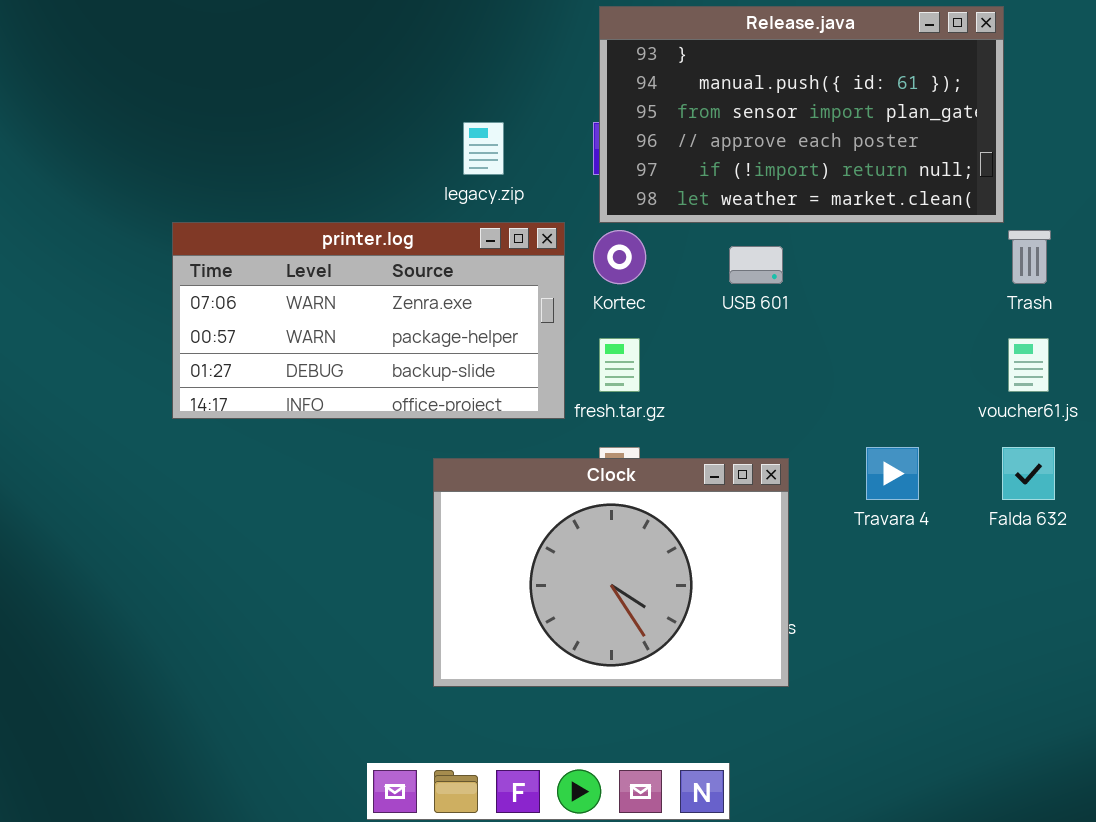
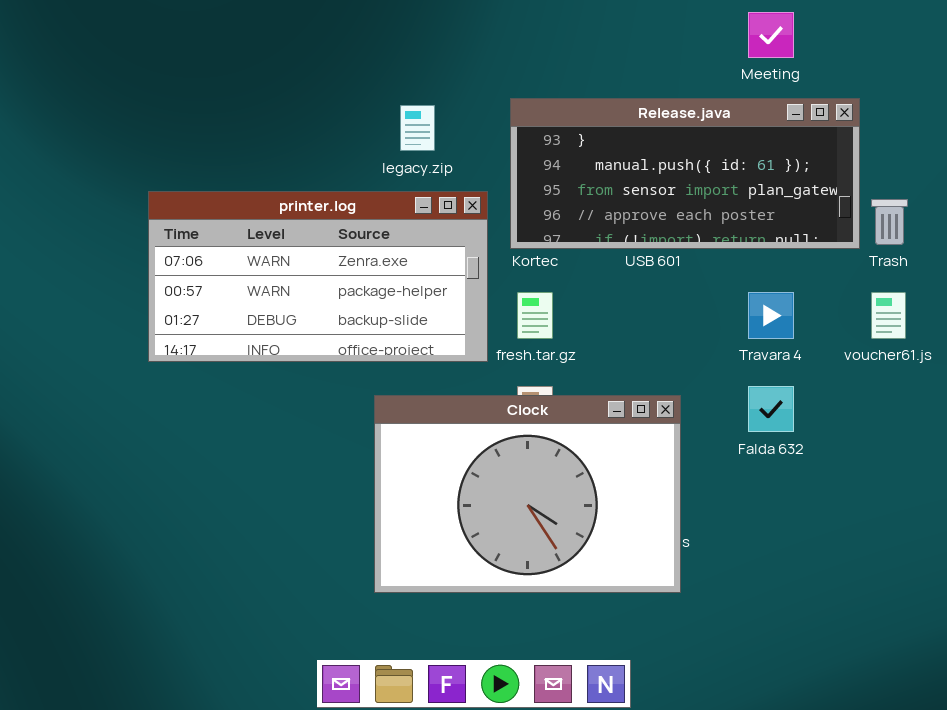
Release.java: [599,6,1004,223] -> [510,98,860,249], moved, resized
Travara 4: [866,447,919,500] -> [748,292,794,339], moved
Falda 632: [1002,447,1055,500] -> [748,386,794,432], moved

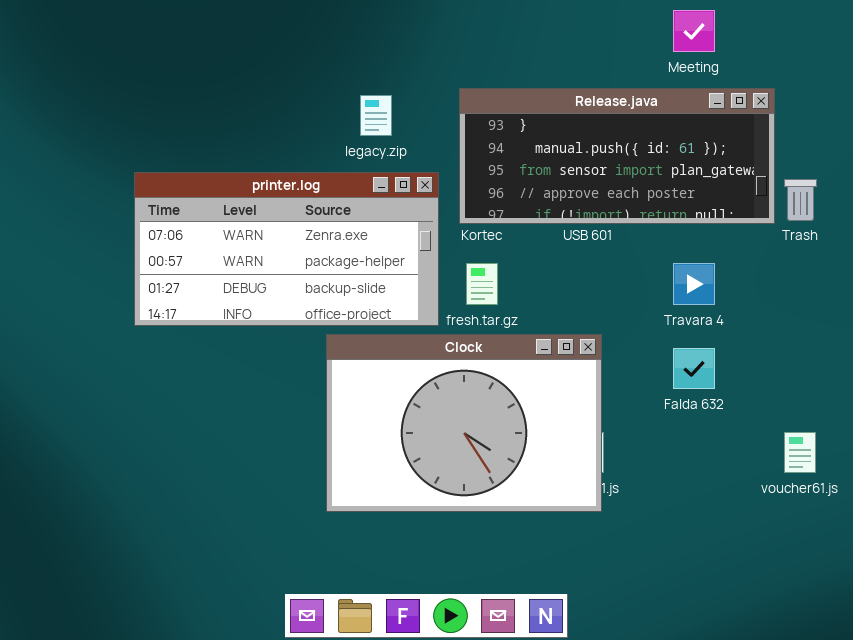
voucher61.js: [871,292,906,339] -> [784,432,816,473], moved
Clock: [374,395,681,593] -> [326,334,602,512], moved

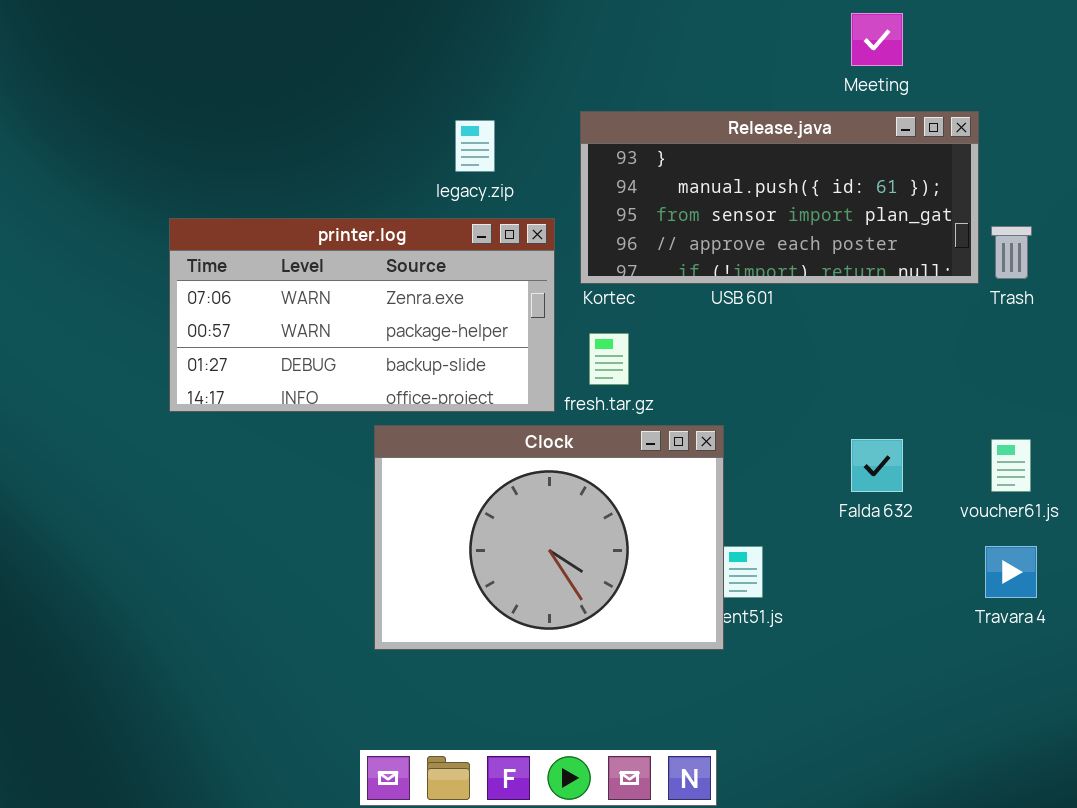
Travara 4: [673,263,715,305] -> [985,546,1037,598], moved
Clock: [326,334,602,512] -> [374,425,724,650], moved
voucher61.js: [784,432,816,473] -> [991,439,1031,492], moved

